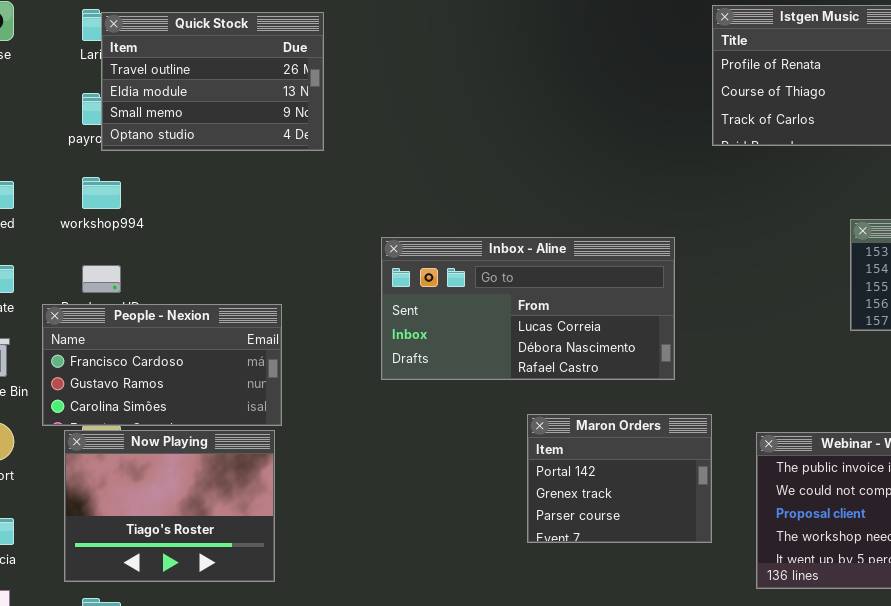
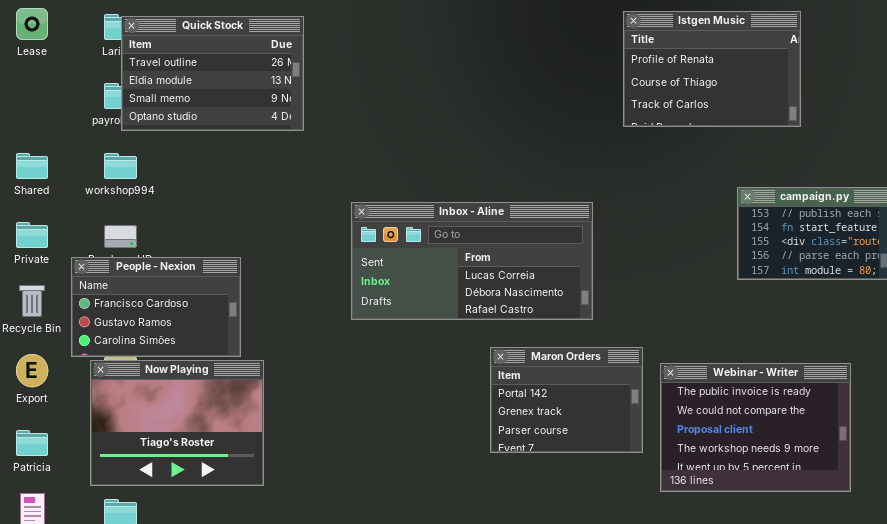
People - Nexion: [42,304,282,426] -> [71,257,241,357], resized
Maron Orders: [527,414,712,543] -> [490,347,643,453], moved

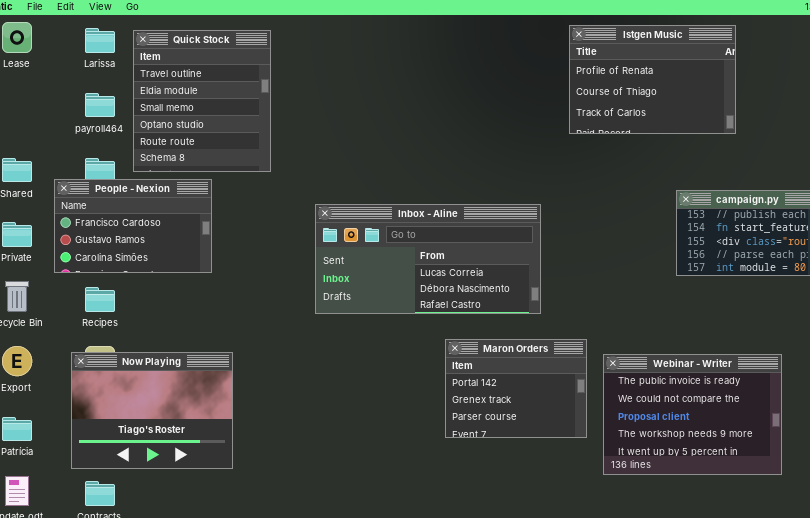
Quick Stock: [121,16,304,131] -> [133,30,271,172], resized
People - Nexion: [71,257,241,357] -> [54,179,212,273], moved

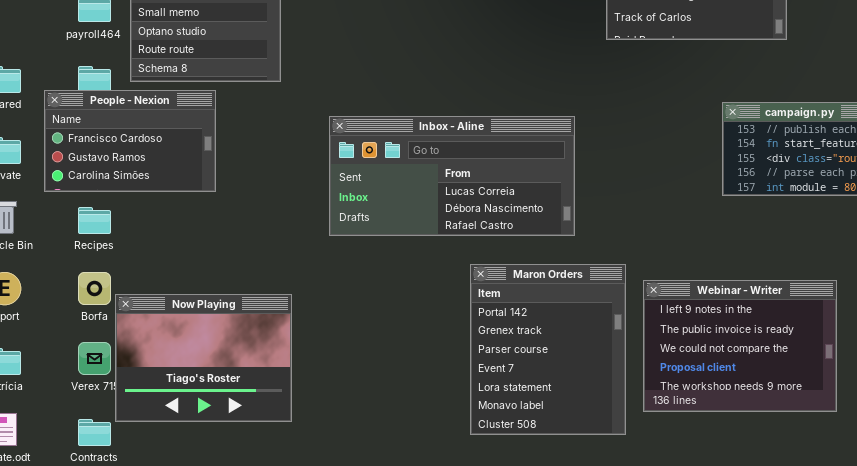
Maron Orders: [445,339,587,438] -> [470,264,626,435], resized
Now Playing: [71,352,233,469] -> [115,294,292,422], moved
Webinar - Writer: [603,354,782,475] -> [643,280,837,412], scrolled up 1 row

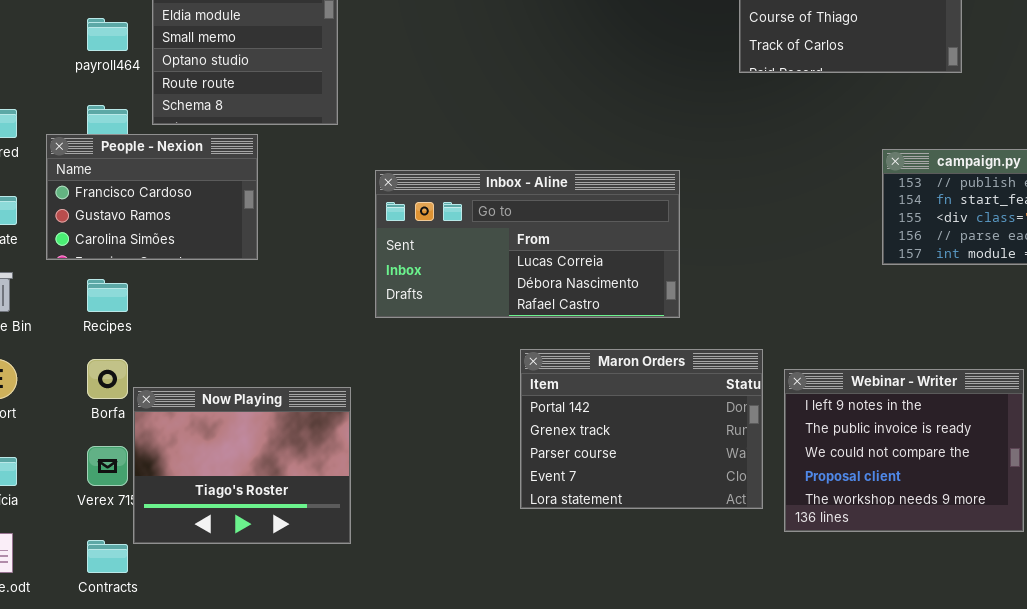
Inbox - Aline: [329,116,575,236] -> [375,170,680,318], moved
Maron Orders: [470,264,626,435] -> [520,349,763,509], resized

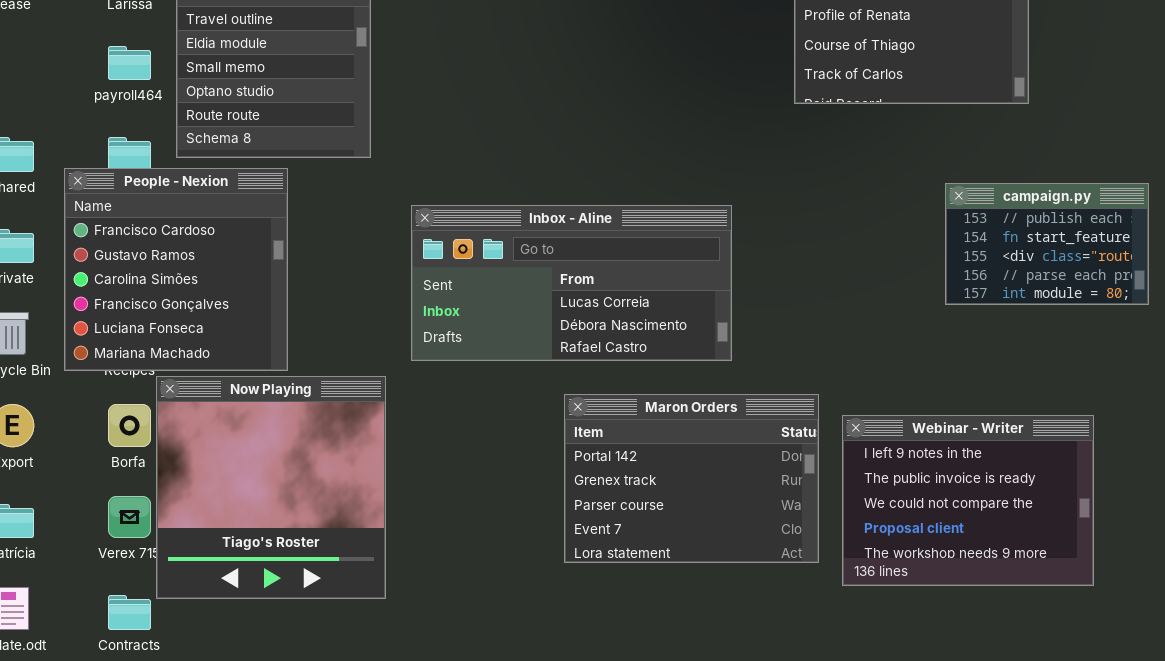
People - Nexion: [46,134,258,260] -> [64,168,288,371], resized
Now Playing: [133,387,351,544] -> [156,376,386,599], resized

